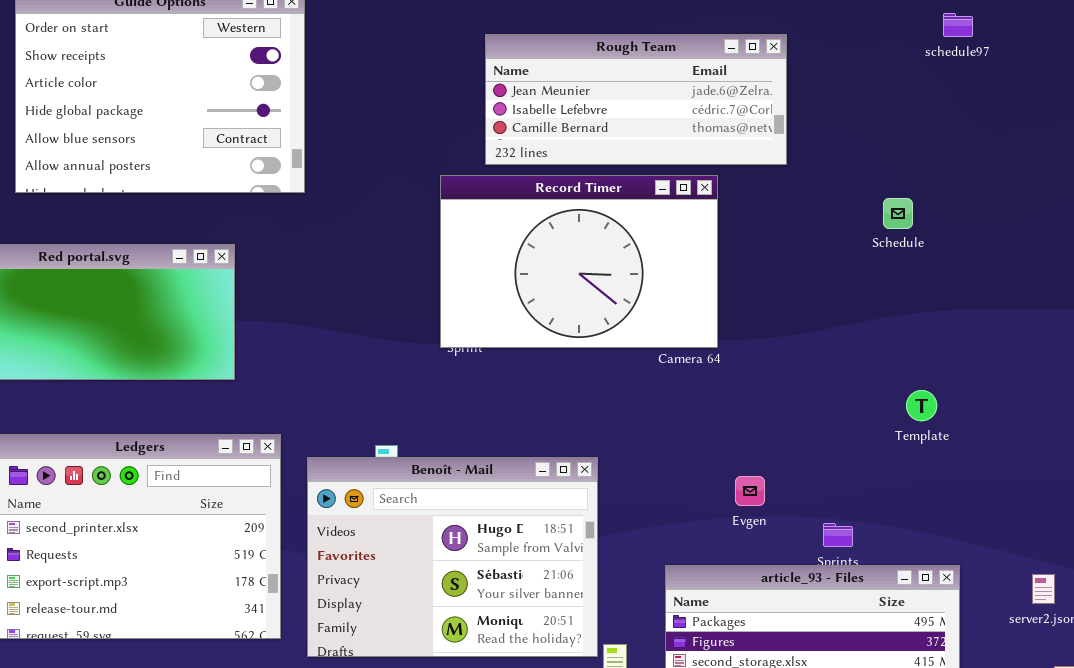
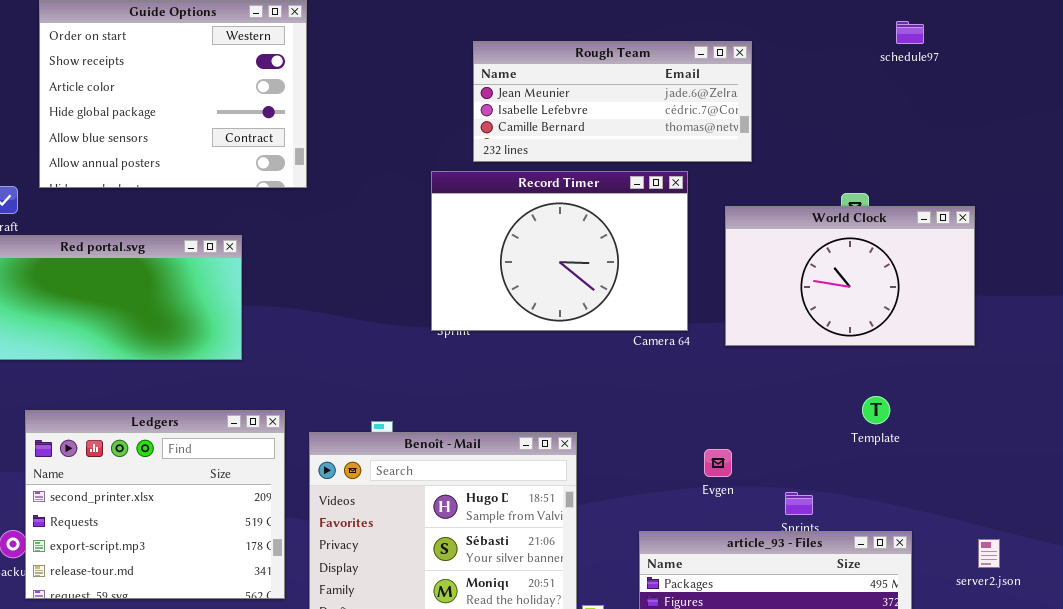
World Clock: none -> [725,206,975,346], opened
Template: [906,390,937,421] -> [862,396,890,424], moved

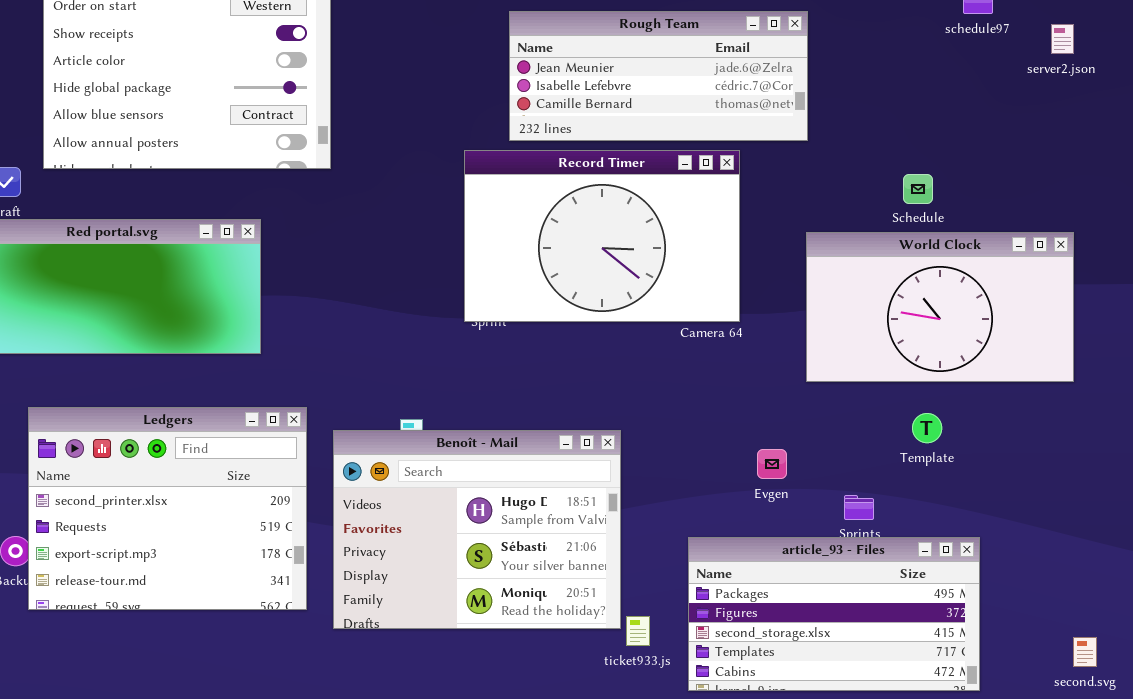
World Clock: [725,206,975,346] -> [806,232,1074,382], moved
Template: [862,396,890,424] -> [912,413,942,443], moved
server2.json: [978,539,1000,568] -> [1051,24,1074,54], moved

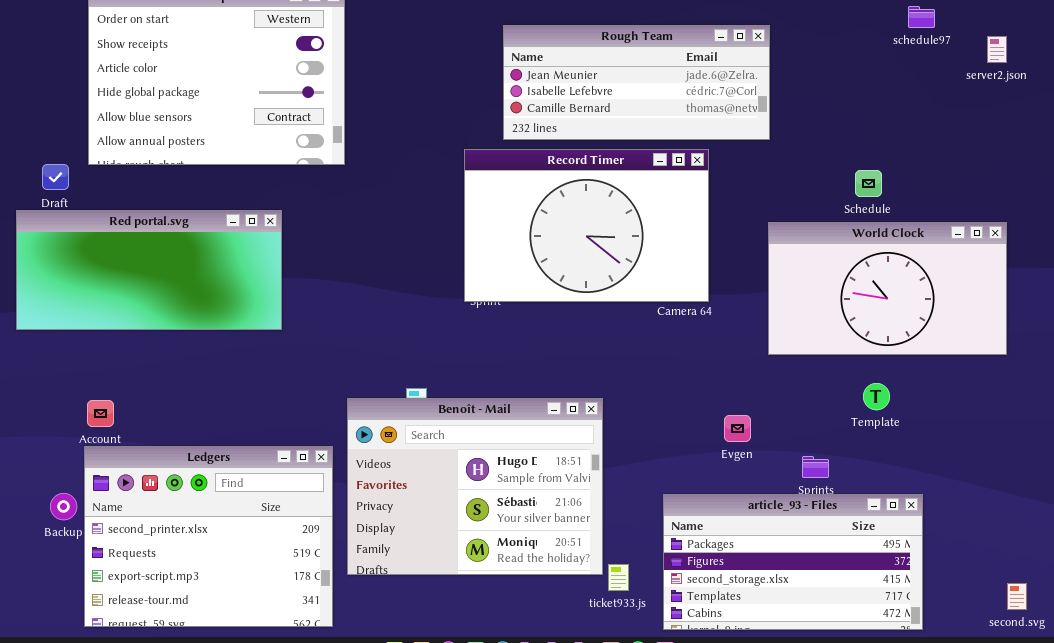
Ledgers: [28,407,307,610] -> [84,446,333,627], moved

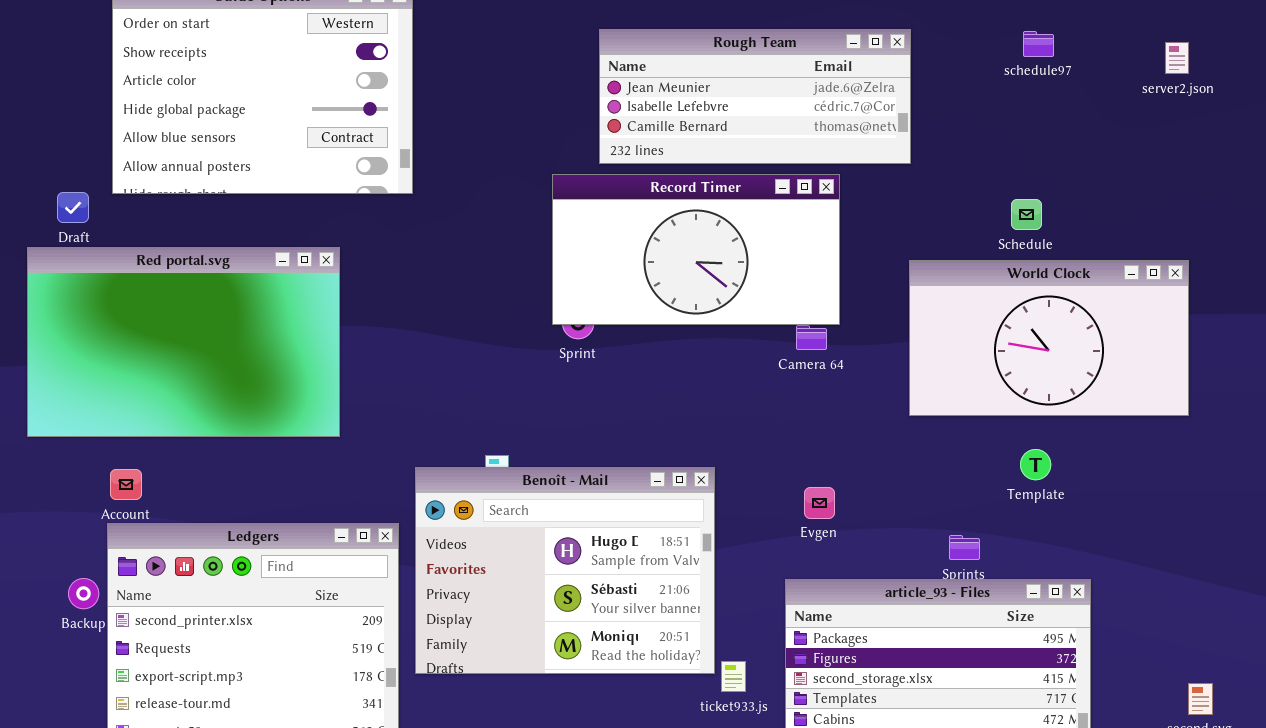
schedule97: [908,6,935,28] -> [1023,31,1054,57], moved
Record Timer: [464,149,709,302] -> [552,174,840,325], resized
Red portal.svg: [16,210,282,330] -> [27,247,340,437], resized
Evgen: [724,415,751,442] -> [804,487,835,519], moved

